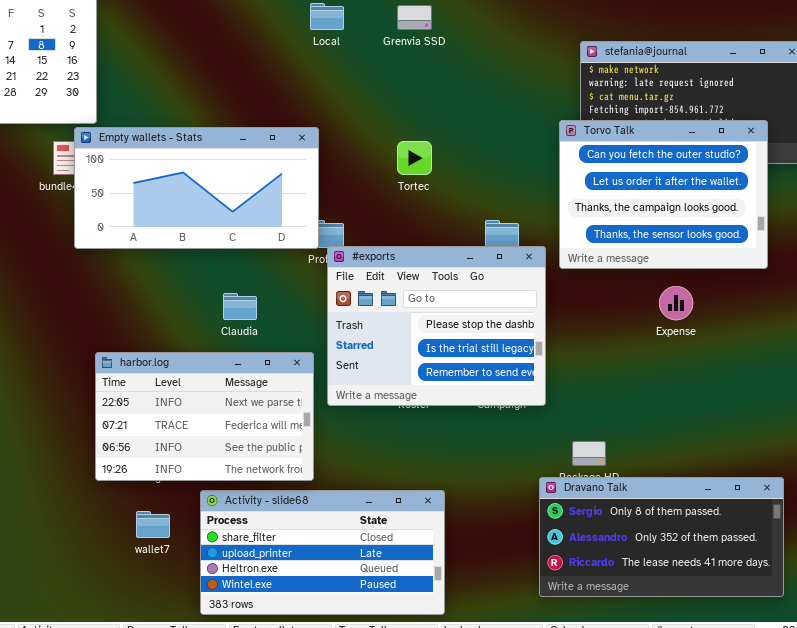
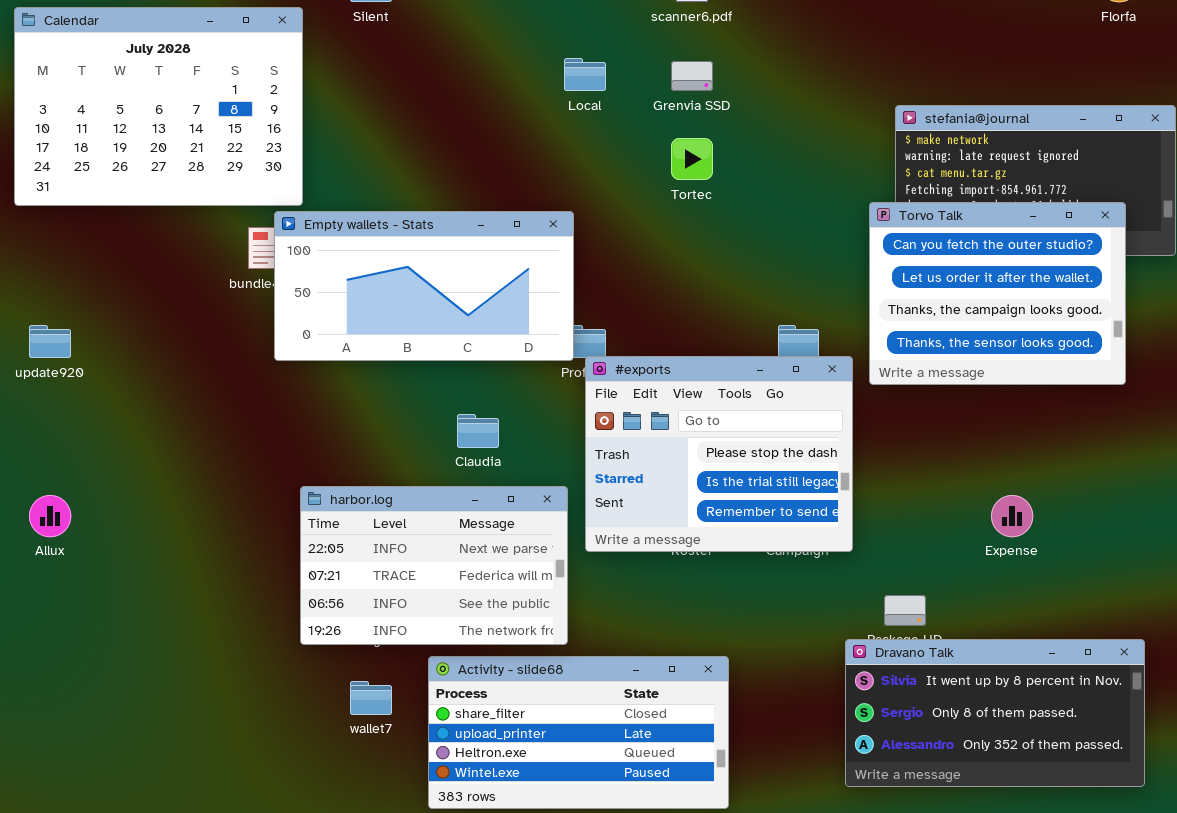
Tortec: [397,141,432,175] -> [671,138,713,180], moved
Expense: [659,286,693,320] -> [991,495,1033,537], moved
Dravano Talk: [539,477,784,597] -> [845,639,1145,787], scrolled up 1 row

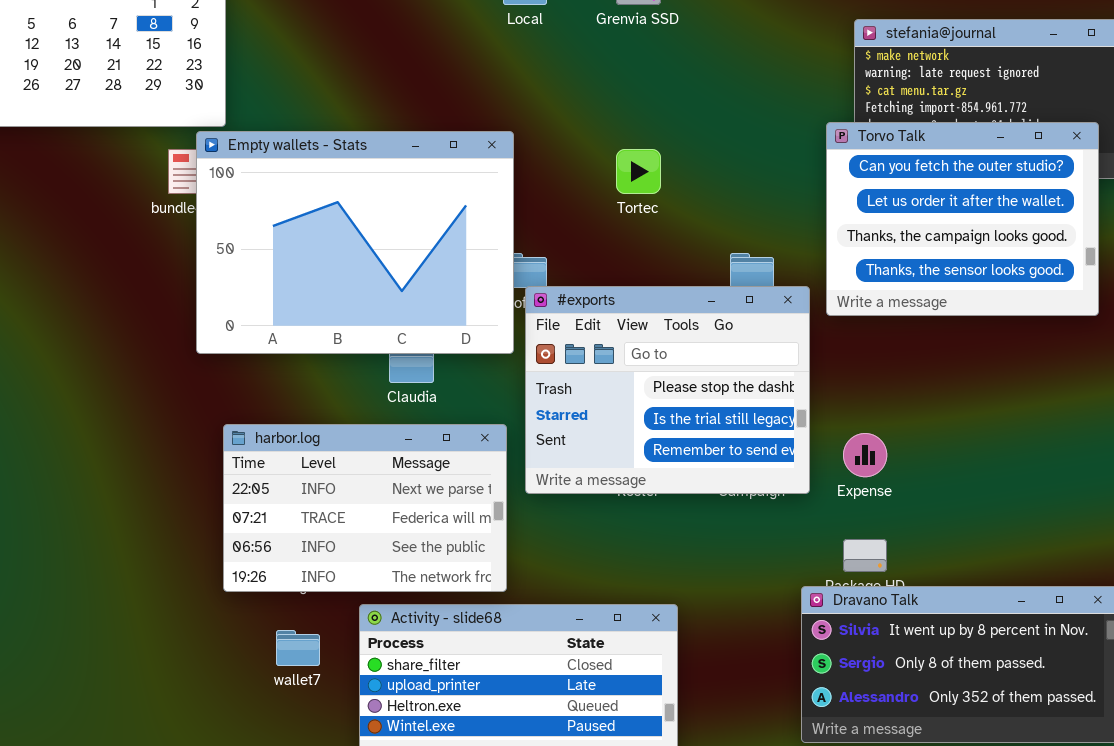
Tortec: [671,138,713,180] -> [616,149,661,194], moved
Empty wallets - Stats: [274,211,574,361] -> [196,131,514,354], resized
Expense: [991,495,1033,537] -> [843,433,887,477], moved

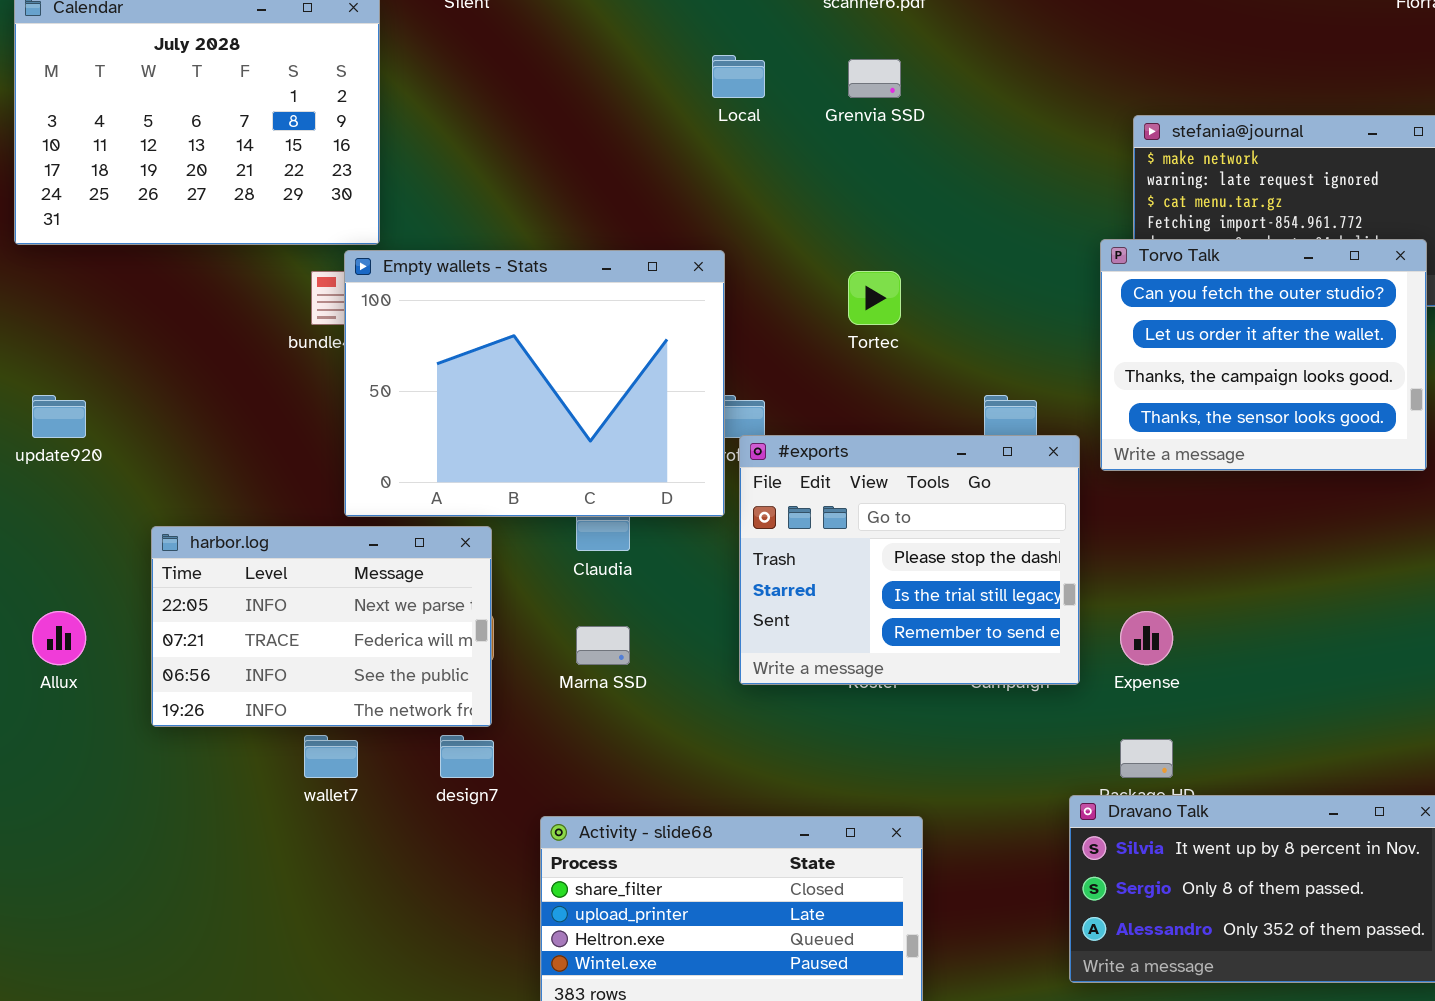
harbor.log: [223,424,507,592] -> [151,526,492,727], moved
wallet7: [276,630,320,666] -> [304,735,358,778], moved

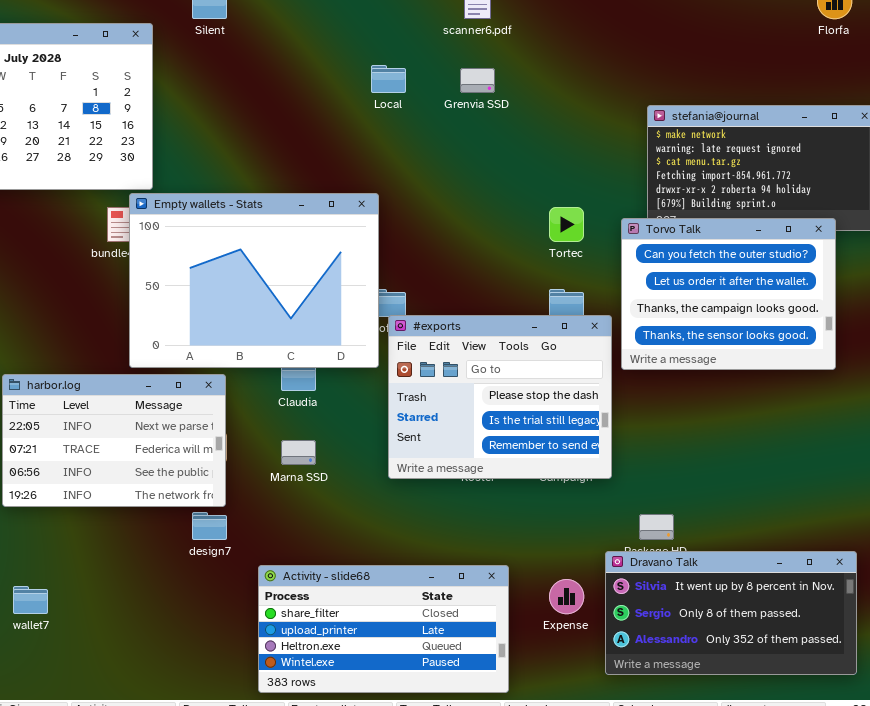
Torvo Talk: [1100,239,1427,471] -> [621,218,836,370], moved
Tortec: [848,271,901,325] -> [549,207,584,242], moved
Expense: [1120,611,1173,665] -> [549,579,584,614], moved
wallet7: [304,735,358,778] -> [13,586,48,614], moved

